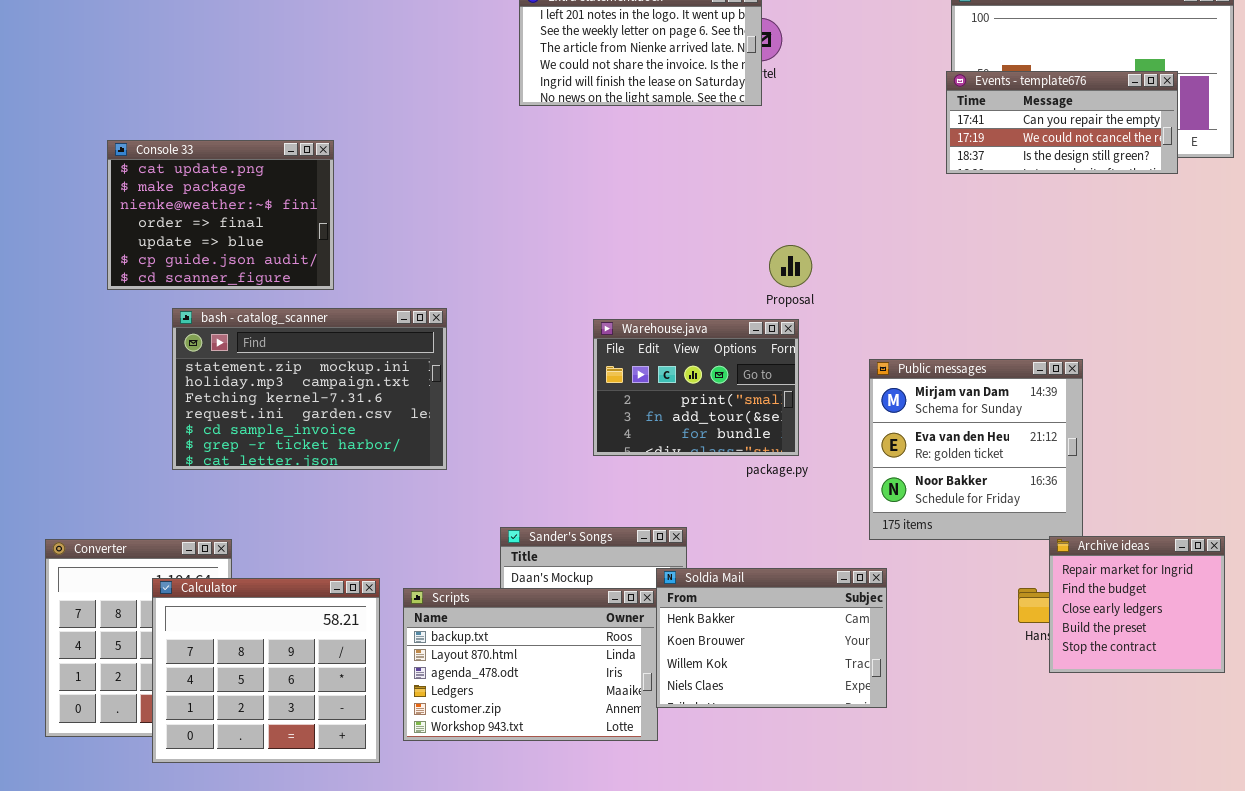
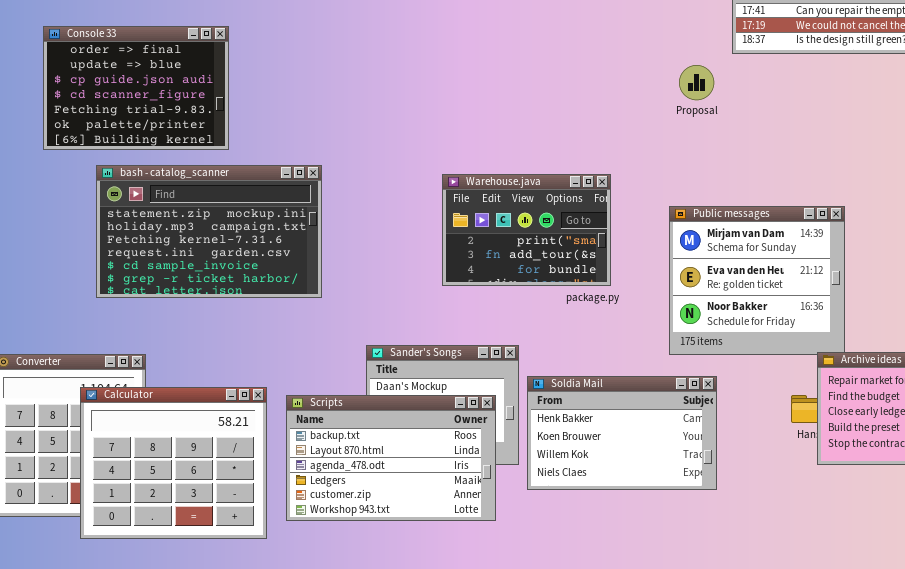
Console 33: [107,140,334,290] -> [43,26,229,150], scrolled down 3 rows
Proposal: [769,245,812,287] -> [679,65,714,100], moved
Soldia Mail: [656,568,887,708] -> [527,376,717,490], moved

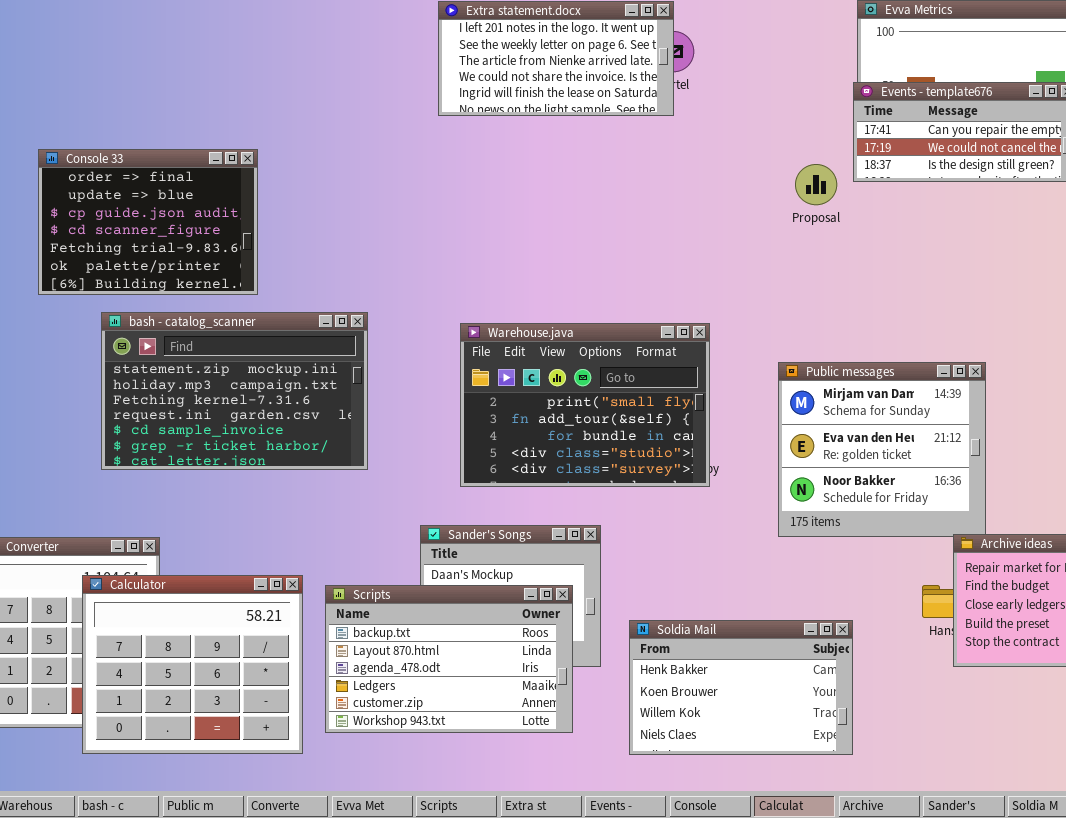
Proposal: [679,65,714,100] -> [795,164,837,205], moved
Warehouse.java: [442,174,611,286] -> [460,323,710,487], resized
Soldia Mail: [527,376,717,490] -> [629,620,853,755], moved

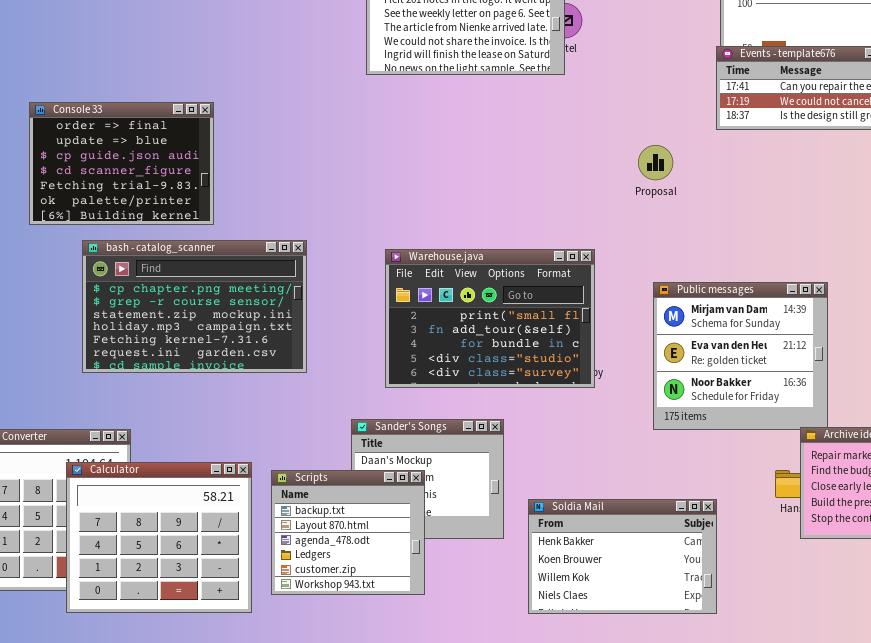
Proposal: [795,164,837,205] -> [638,145,673,180], moved
bash - catalog_scanner: [101,312,368,470] -> [82,240,307,373], scrolled up 2 rows
Scripts: [325,585,573,733] -> [271,470,425,595], resized

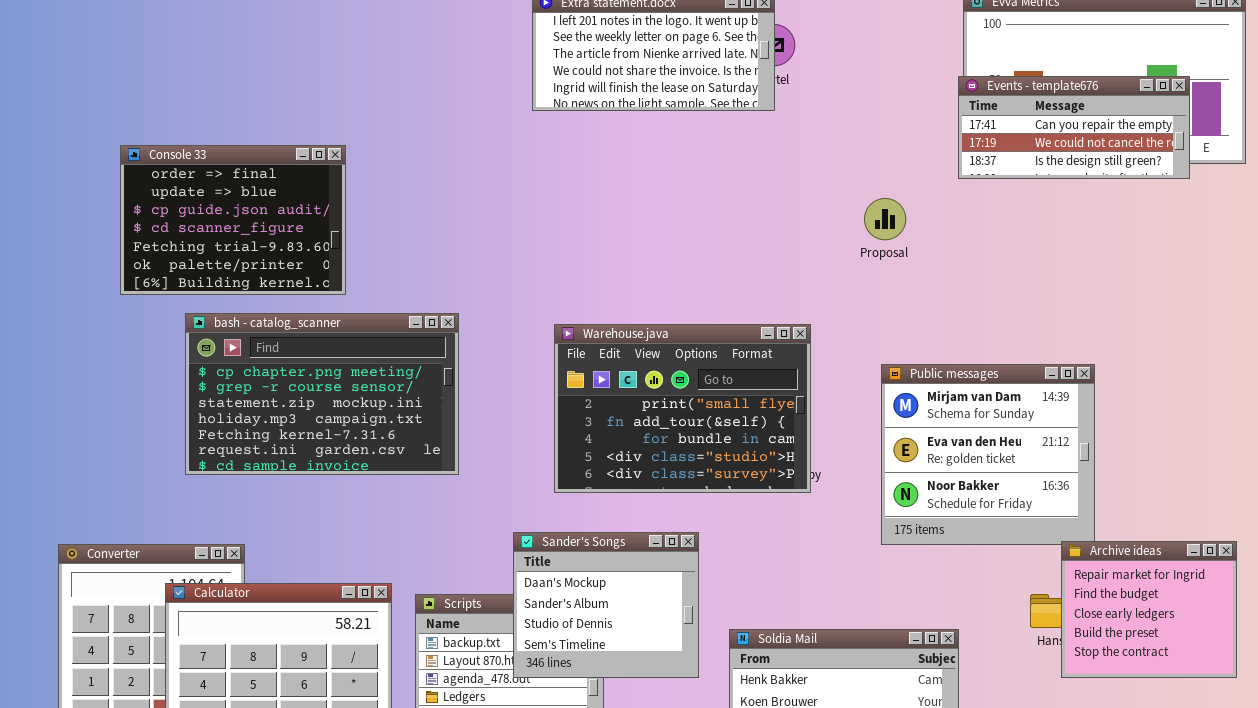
Sander's Songs: [351,419,504,539] -> [513,532,699,678], raised

